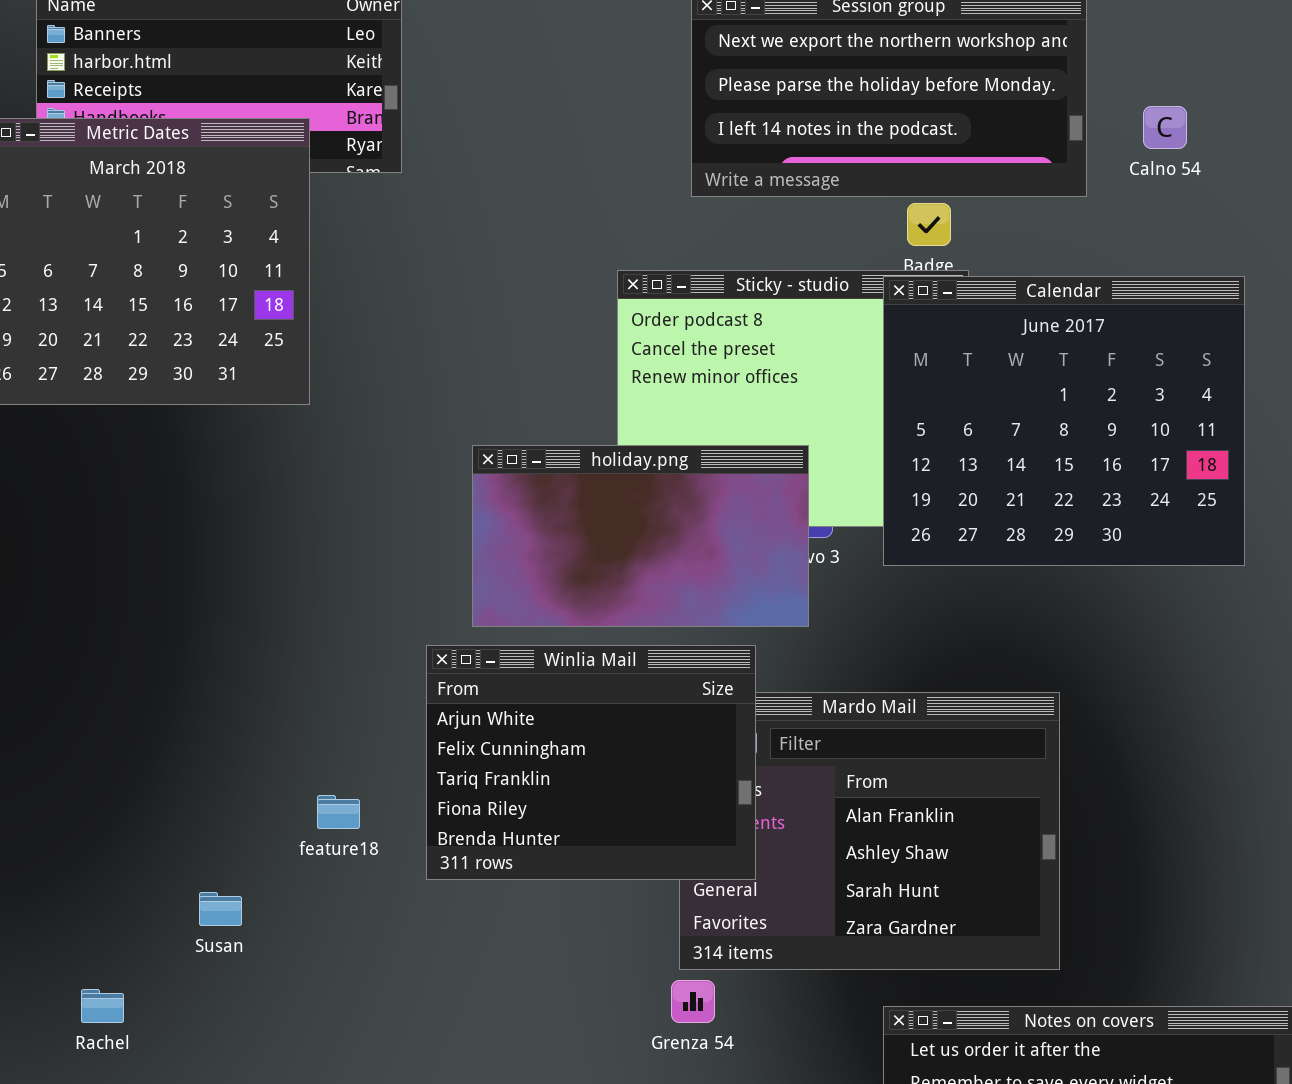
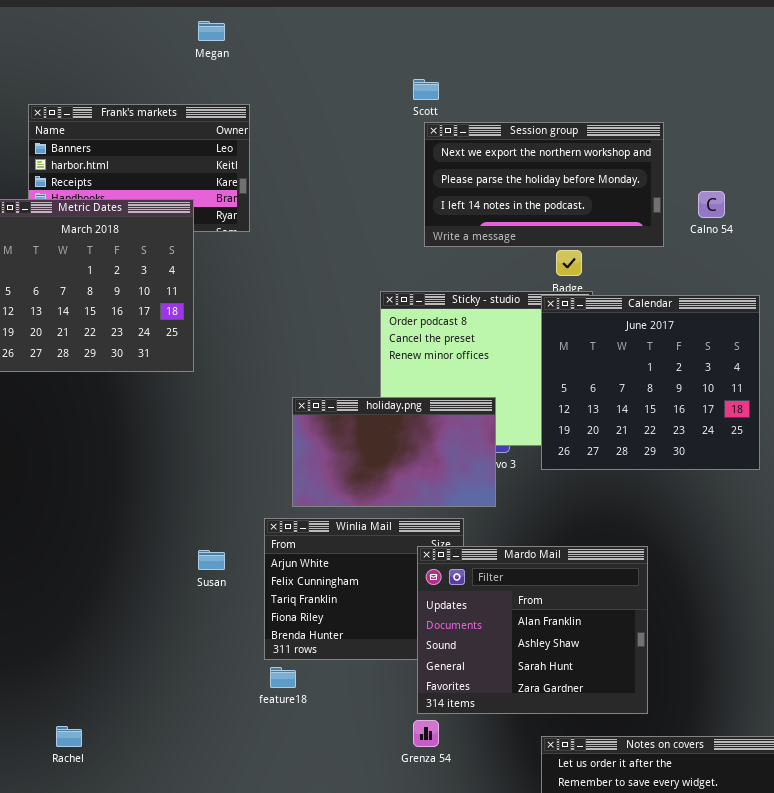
Mardo Mail: [679,692,1060,970] -> [417,546,648,714], raised
feature18: [317,795,360,829] -> [270,667,296,688], moved
Susan: [199,892,242,926] -> [198,550,225,570], moved

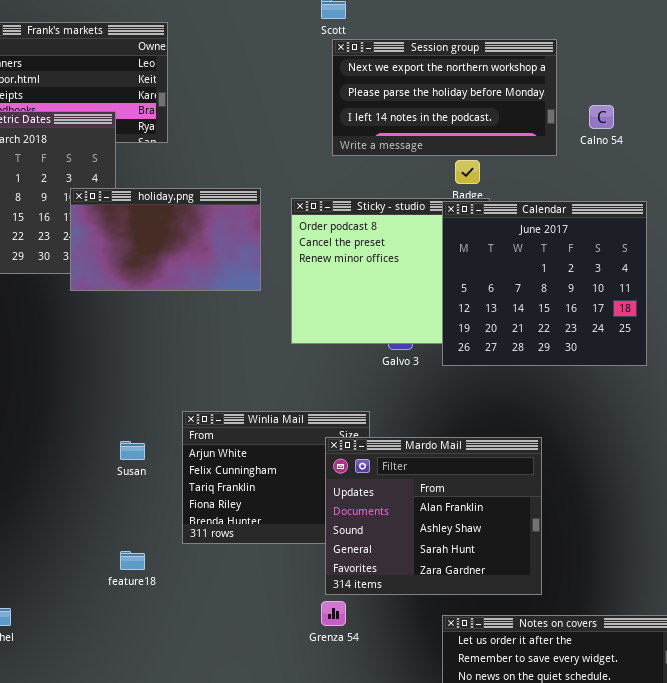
holiday.png: [292,397,496,507] -> [70,188,261,291], moved
feature18: [270,667,296,688] -> [120,551,145,570], moved

